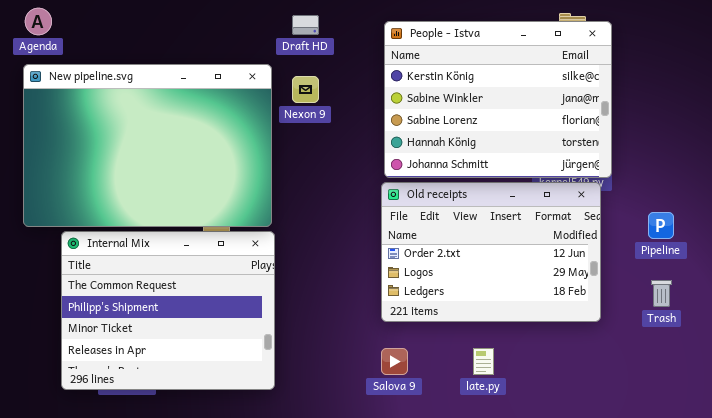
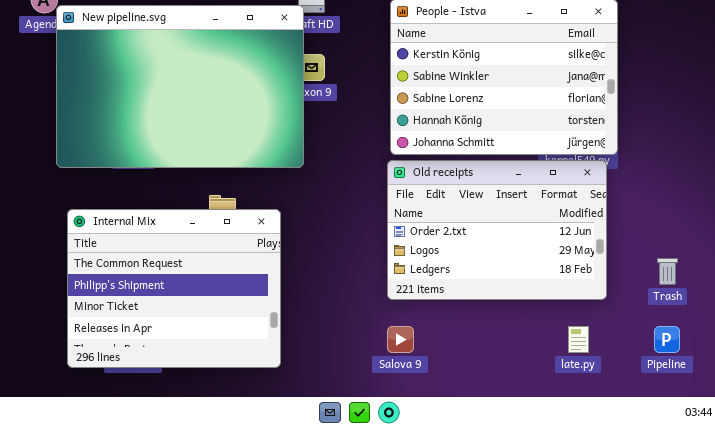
New pipeline.svg: [23,64,272,227] -> [56,5,304,168], moved
Pipeline: [648,212,674,239] -> [654,326,680,353], moved
late.py: [473,348,494,375] -> [568,326,589,353], moved

